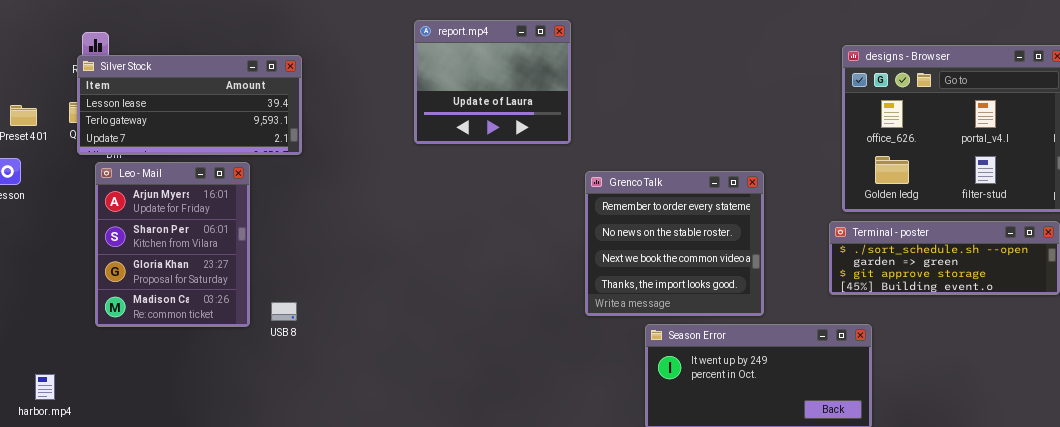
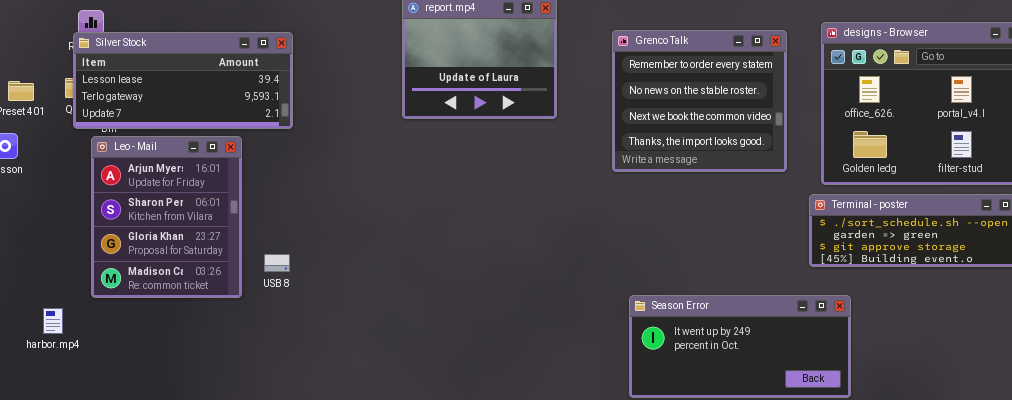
Grenco Talk: [585,171,764,316] -> [612,30,787,172], moved
USB 8: [271,302,297,321] -> [264,254,290,272], moved
harbor.mp4: [35,374,55,400] -> [43,308,63,334], moved

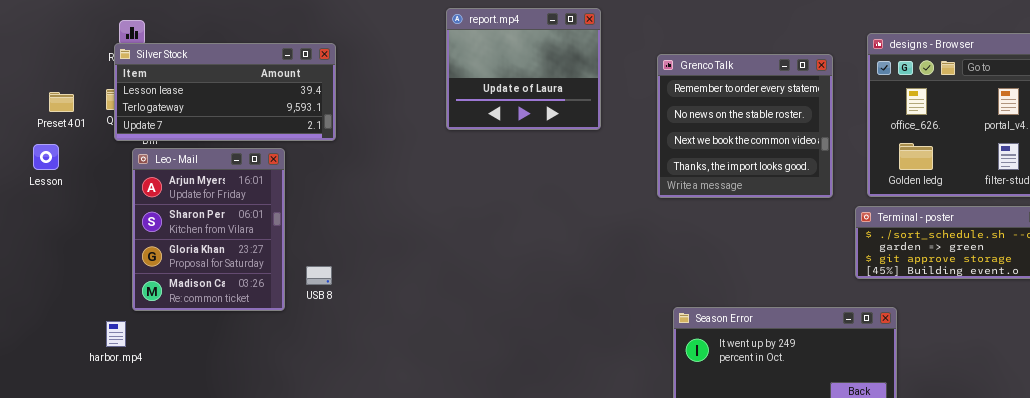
Grenco Talk: [612,30,787,172] -> [657,54,833,198], moved
harbor.mp4: [43,308,63,334] -> [106,321,126,347], moved

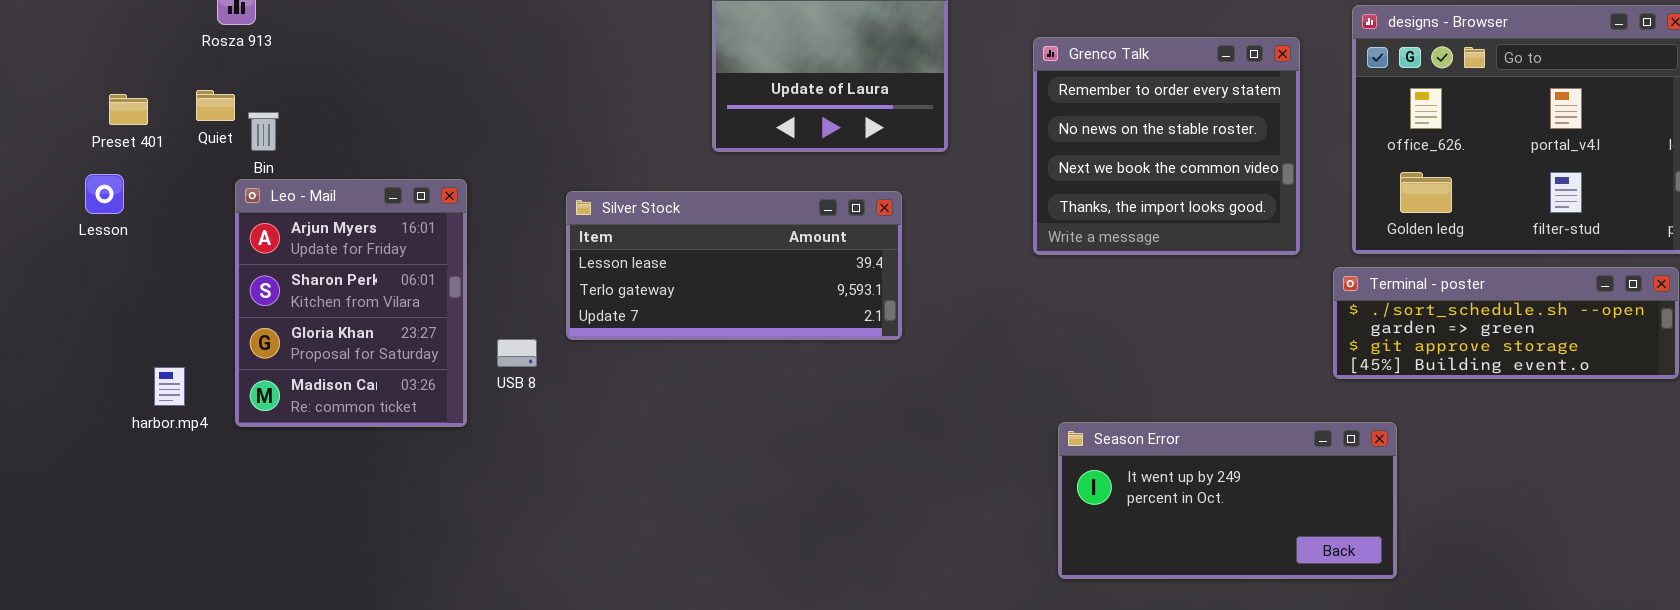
Silver Stock: [114,43,336,141] -> [566,191,902,340], moved
USB 8: [306,266,332,285] -> [497,339,537,367], moved
harbor.mp4: [106,321,126,347] -> [154,367,185,406], moved

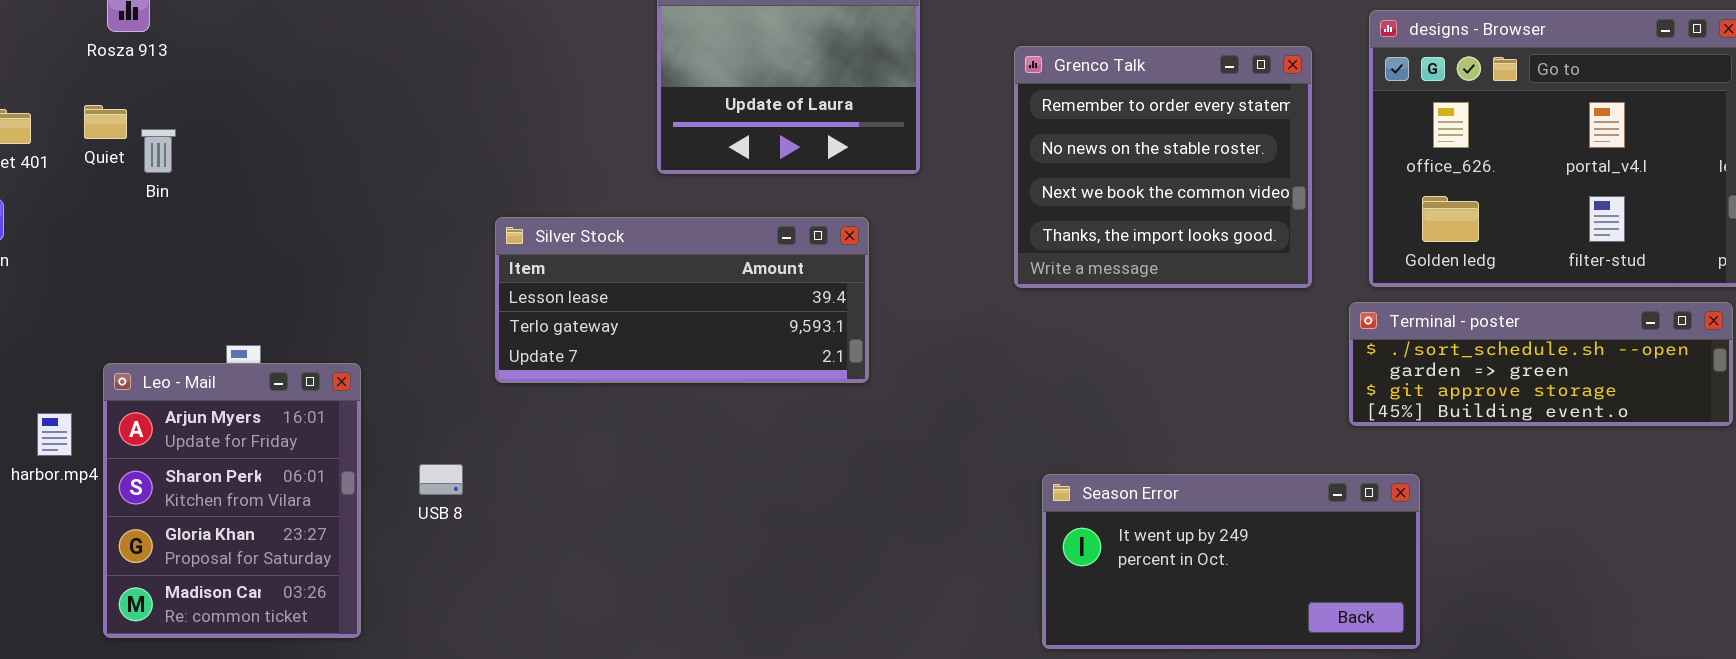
Leo - Mail: [235,179,467,427] -> [103,363,361,638], moved
USB 8: [497,339,537,367] -> [419,464,463,495], moved

